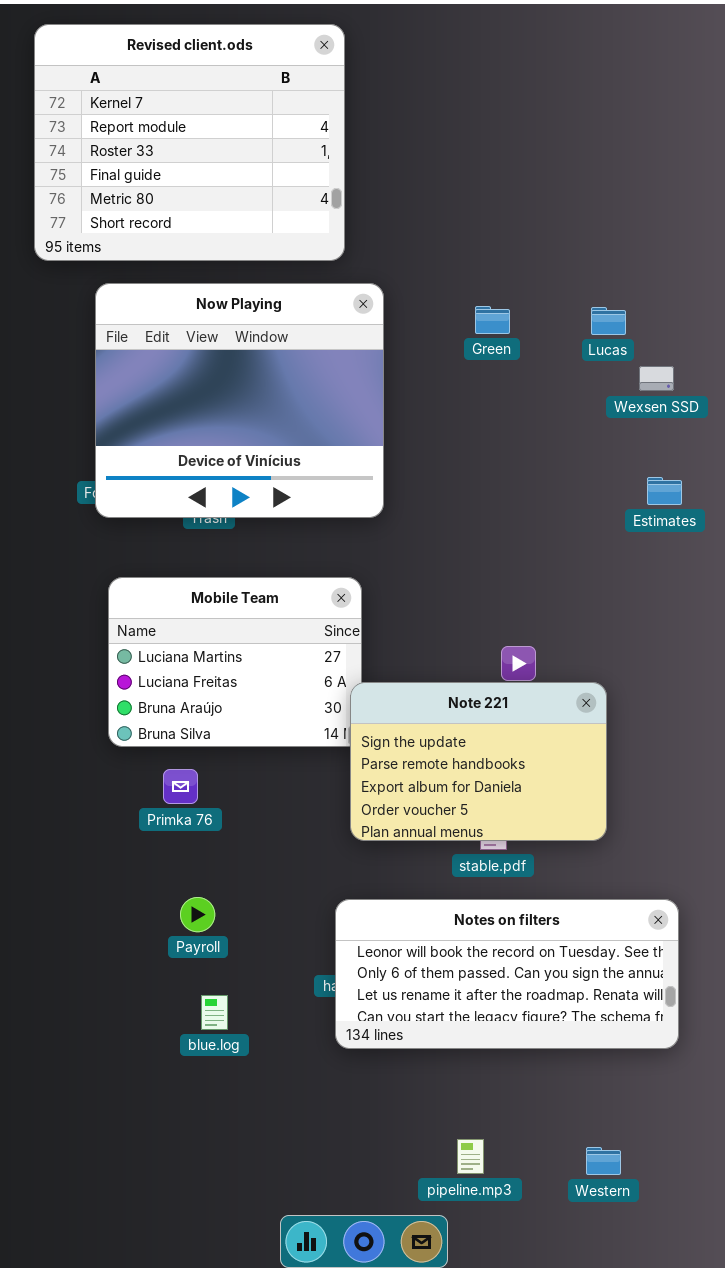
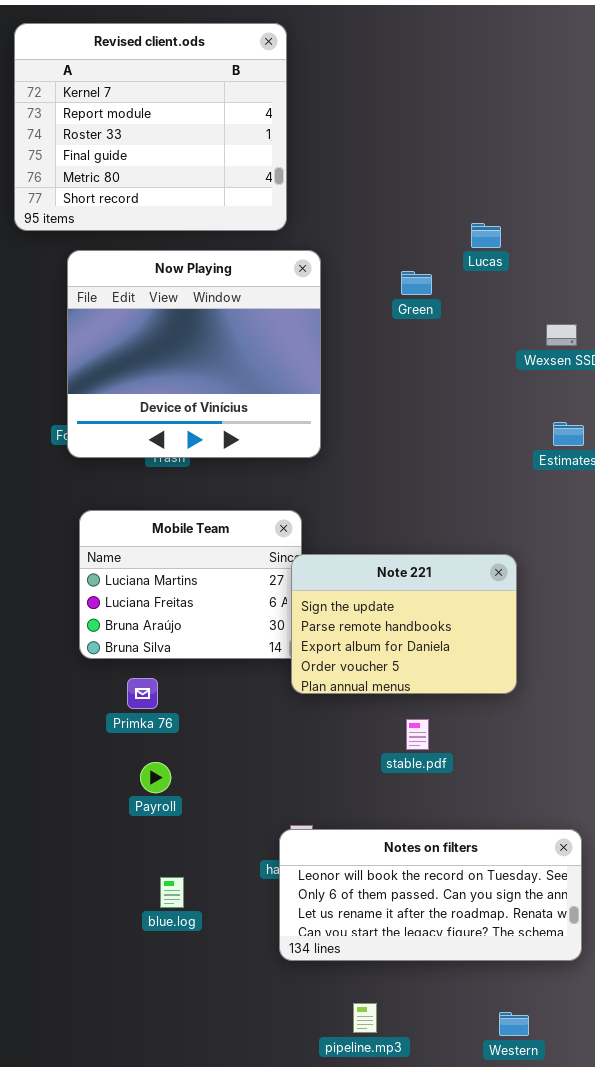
Lucas: [591,307,626,335] -> [471,223,501,248], moved
Note 221: [350,682,607,841] -> [291,554,517,694], moved
Payroll: [180,897,215,932] -> [140,762,171,793], moved
Notes on filters: [335,899,679,1049] -> [279,829,582,961], moved
pipeline.mp3: [457,1139,484,1174] -> [353,1003,377,1033], moved

